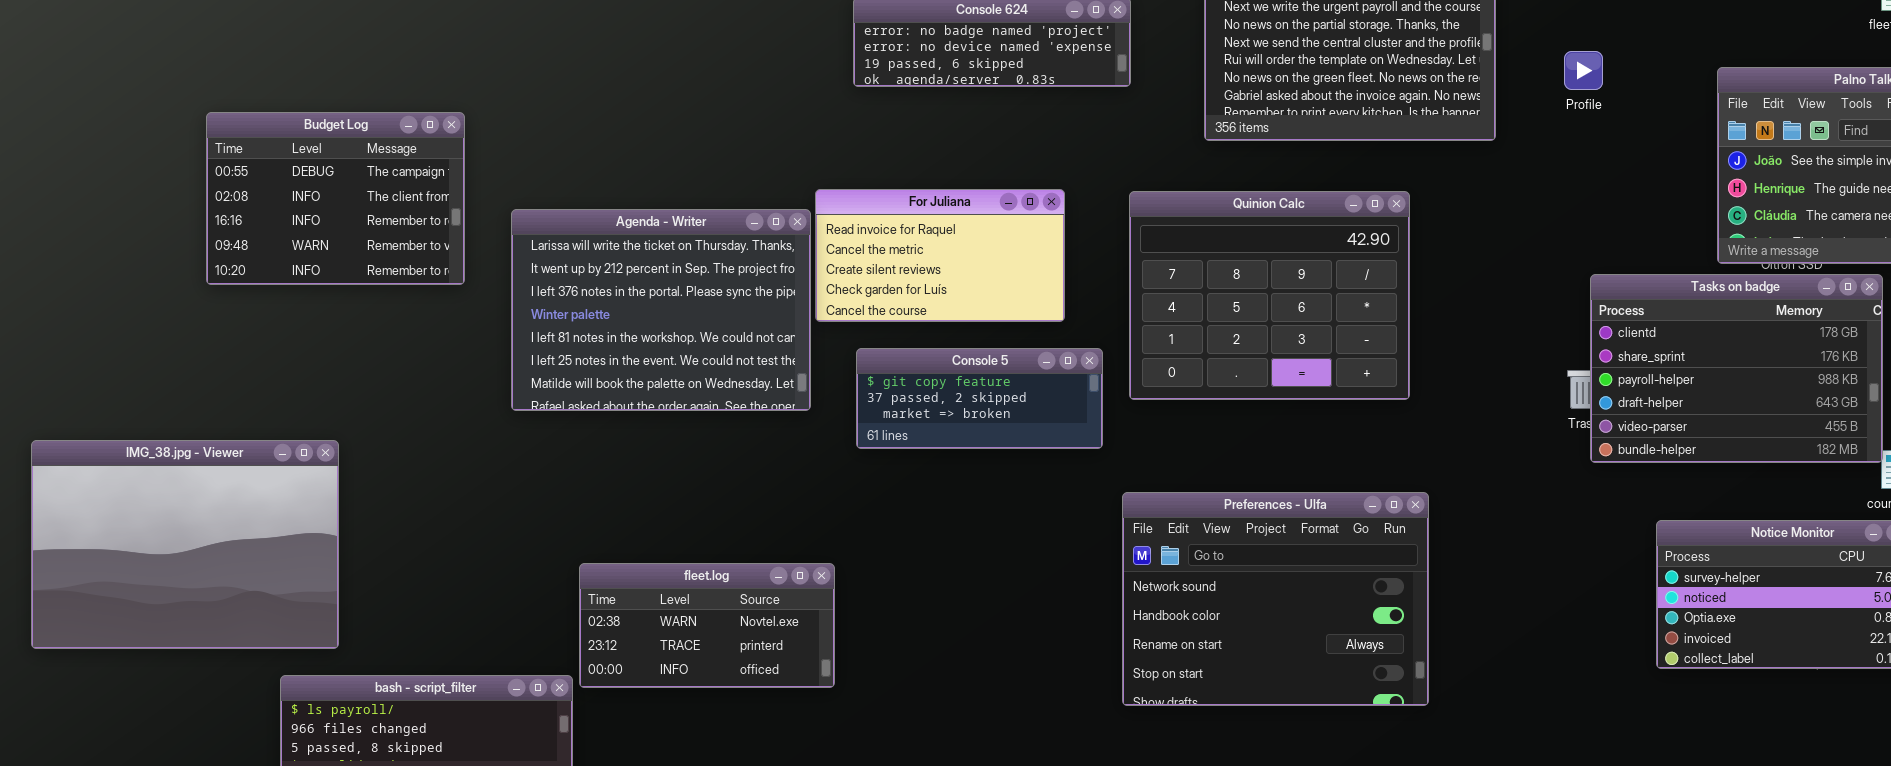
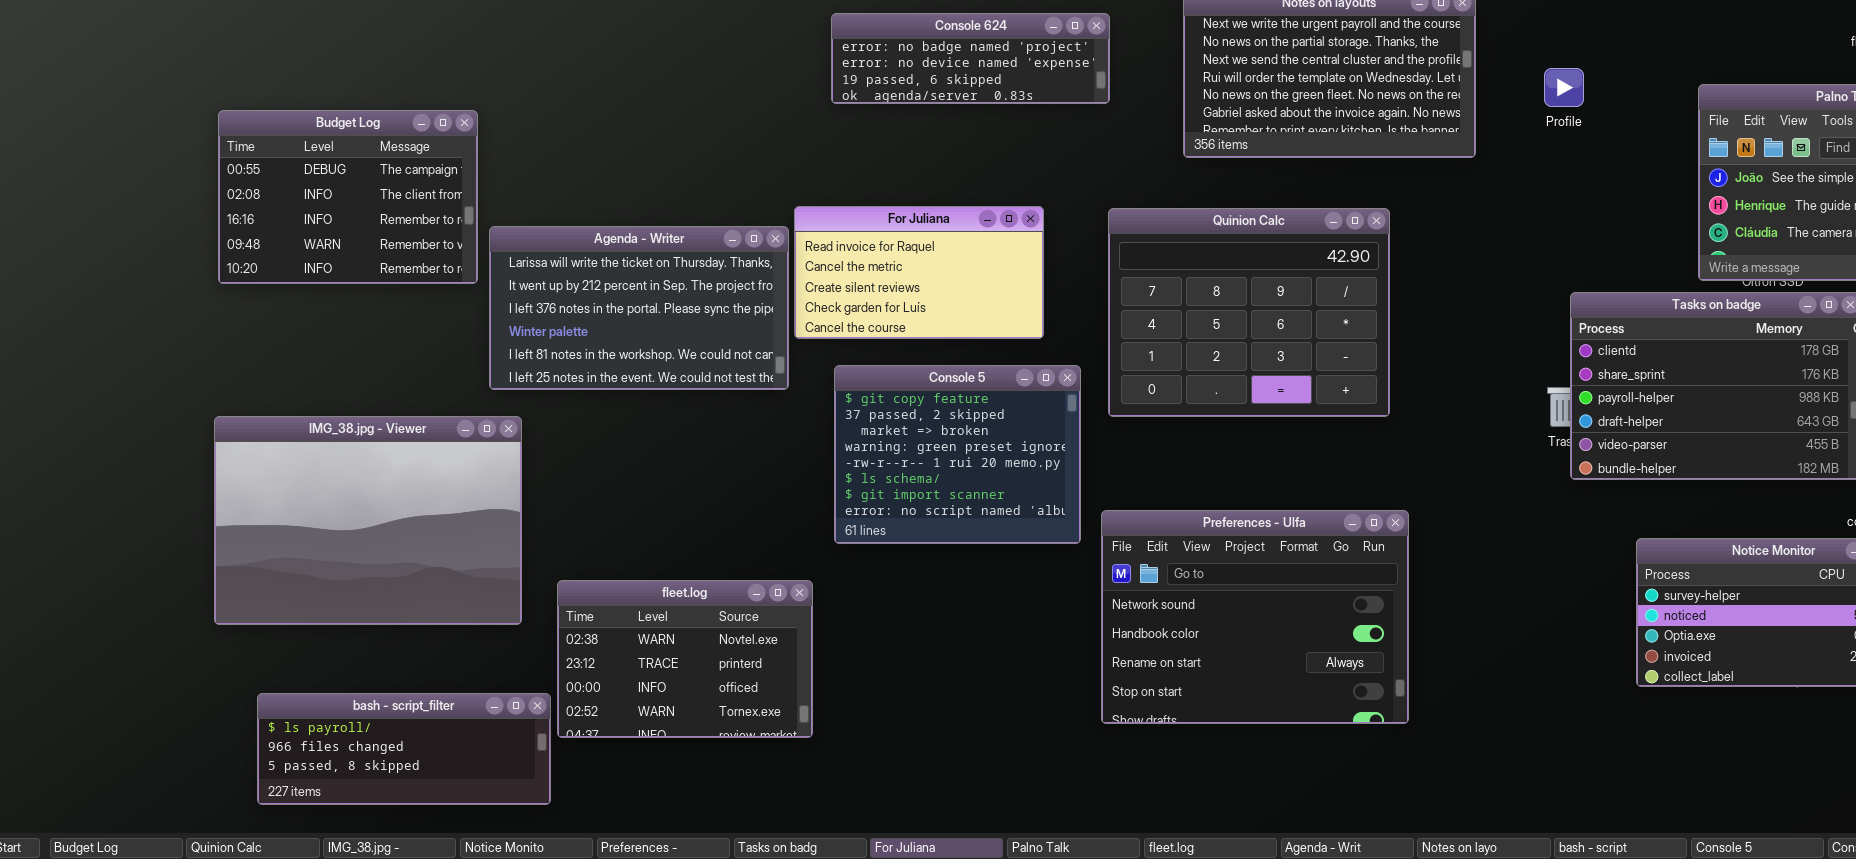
Budget Log: [206,112,465,285] -> [218,110,478,284], moved
Agenda - Writer: [511,209,811,411] -> [489,226,789,390], resized
Console 5: [856,348,1103,449] -> [834,365,1081,544], resized
IMG_38.jpg - Viewer: [31,440,339,649] -> [214,416,522,625], moved
fleet.log: [579,563,835,688] -> [557,580,813,738], resized

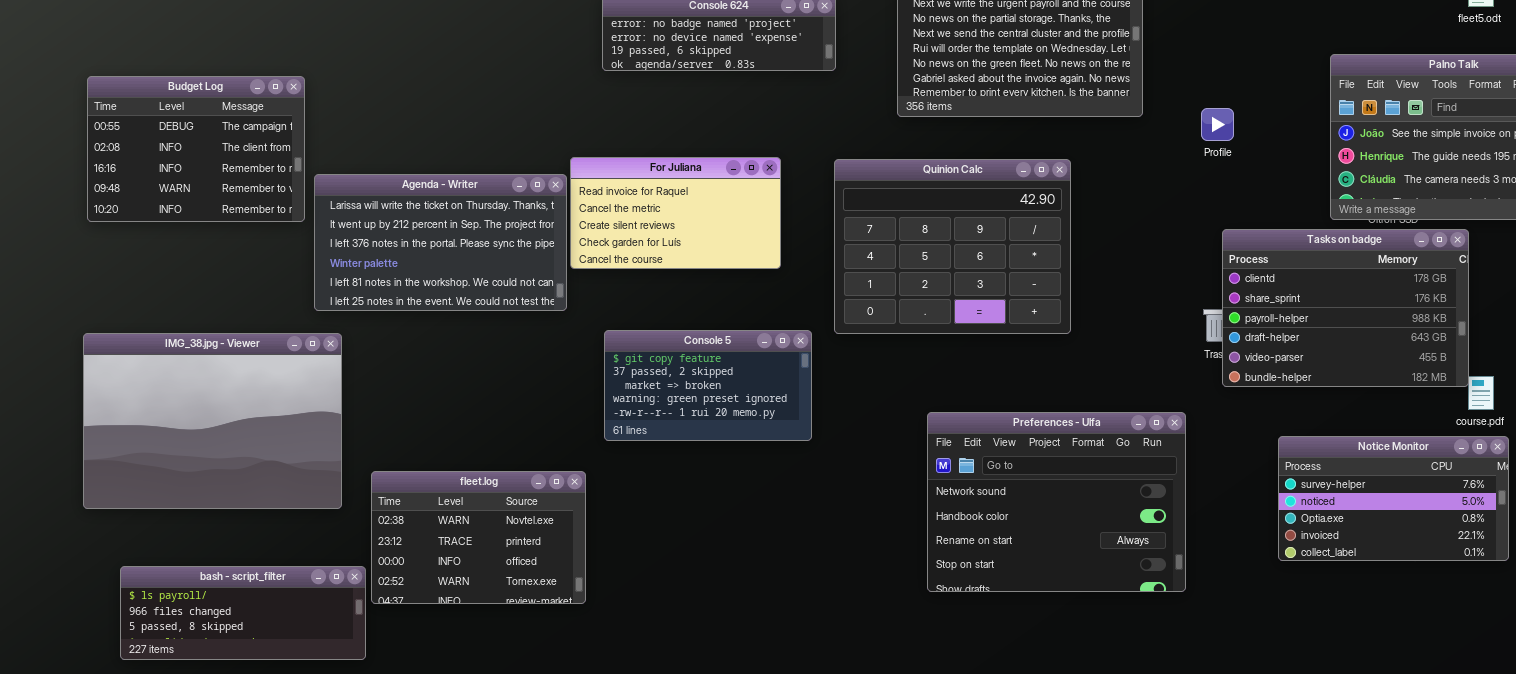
Profile: [1544,68,1584,107] -> [1201,108,1234,141], moved
Console 5: [834,365,1081,544] -> [604,330,812,441], resized
Preferences - Ulfa: [1101,510,1409,724] -> [927,412,1186,592], moved

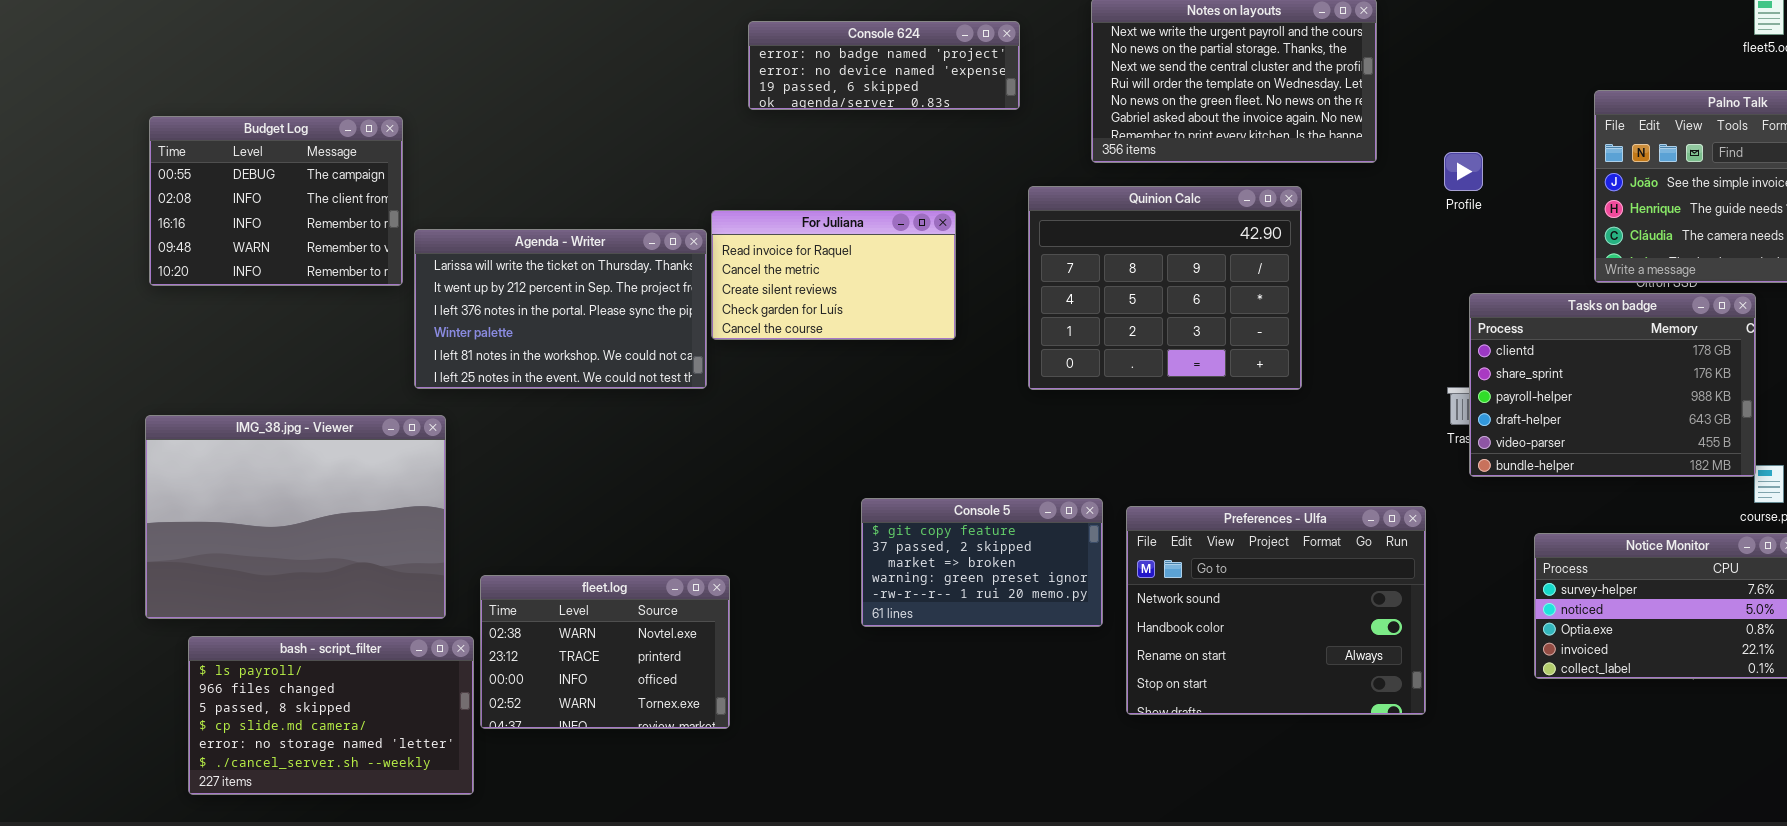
Quinion Calc: [834,159,1071,334] -> [1028,186,1302,390], moved
Console 5: [604,330,812,441] -> [861,498,1103,627], moved
bash - script_filter: [120,566,366,660] -> [188,636,474,795], resized

